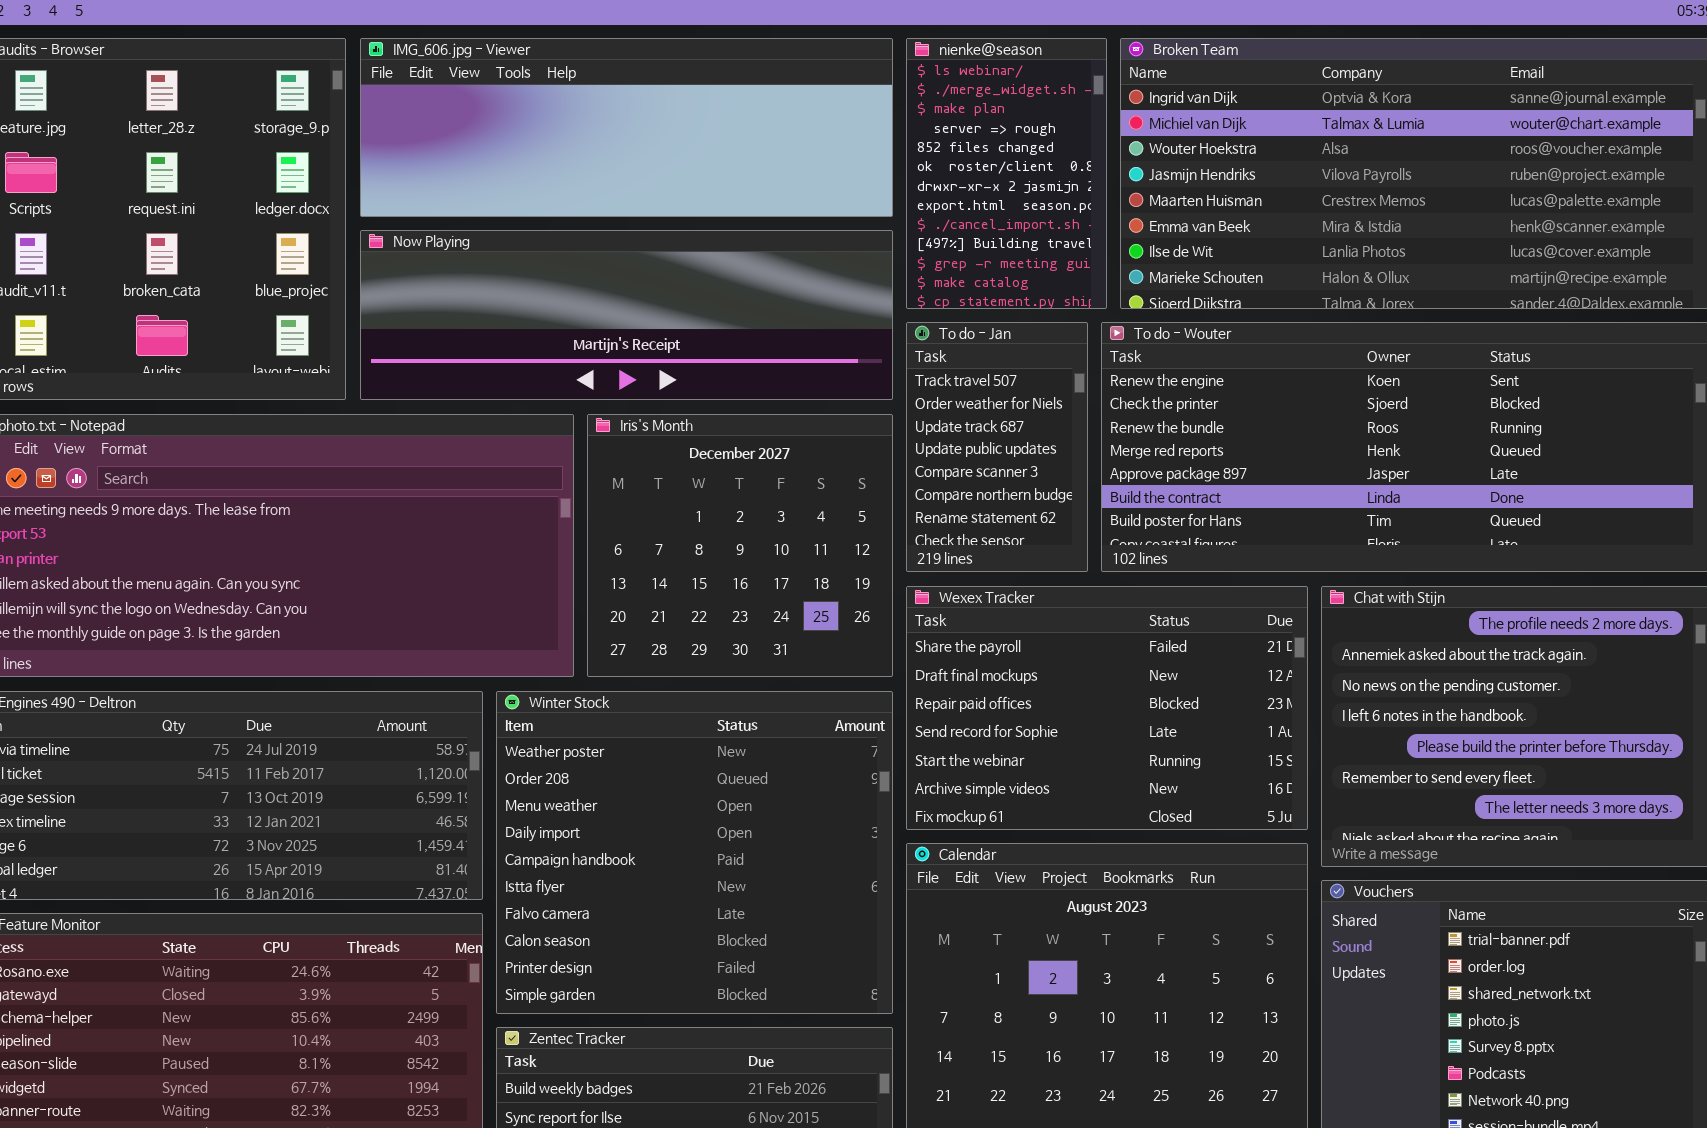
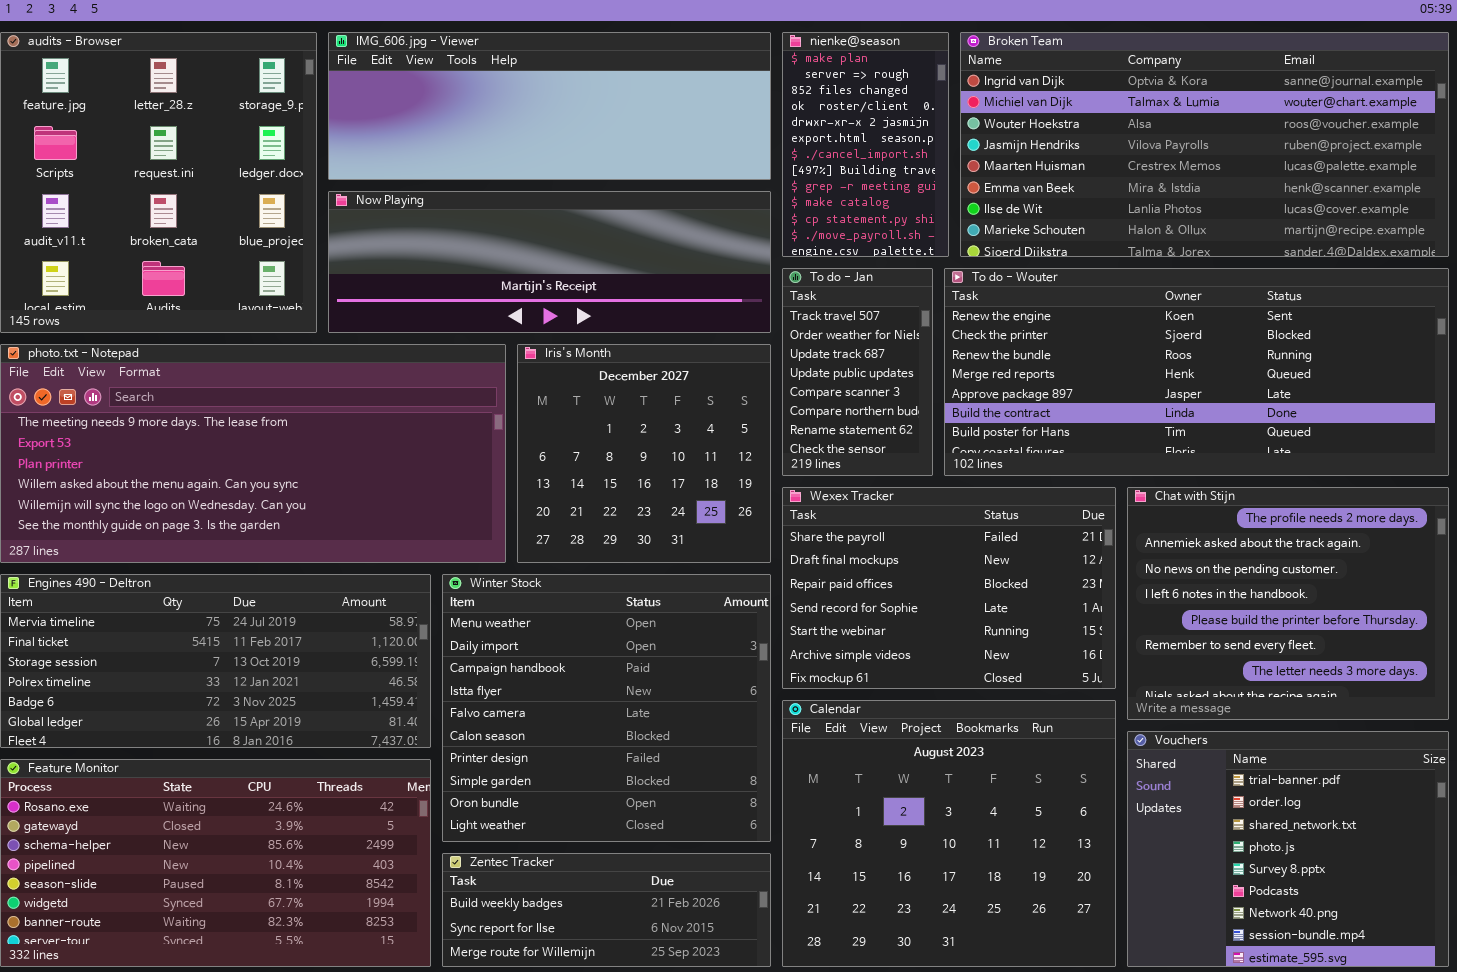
nienke@season: [906,38,1107,309] -> [782,32,949,257], scrolled down 2 rows
Winter Stock: [496,691,893,1014] -> [442,574,771,842], scrolled down 2 rows

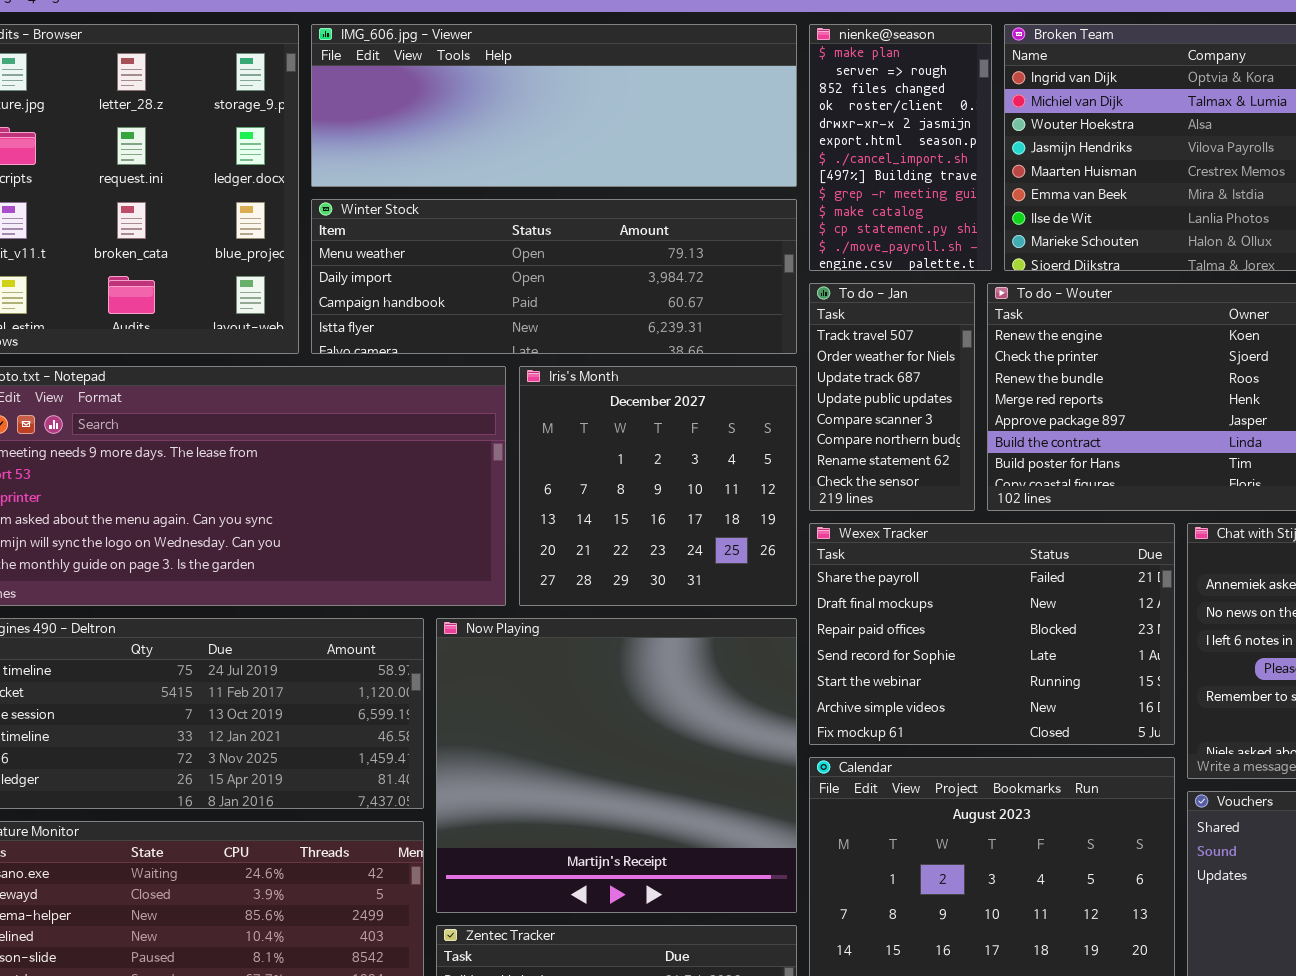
Now Playing: [328,191,771,333] -> [436,618,797,913], moved, resized
Winter Stock: [442,574,771,842] -> [311,199,797,354], moved, resized

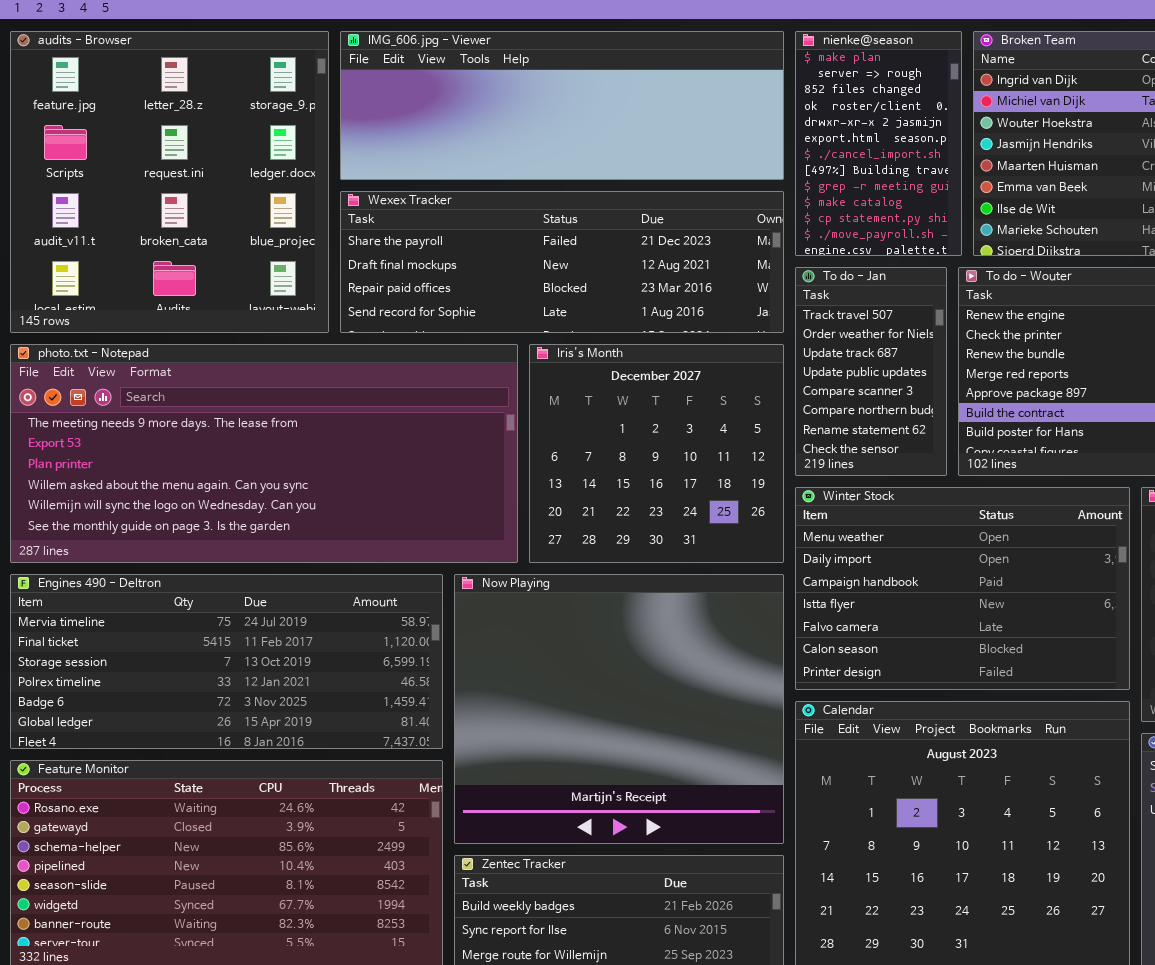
Winter Stock: [311,199,797,354] -> [795,487,1130,690], moved, resized
Wexex Tracker: [809,523,1175,745] -> [340,191,784,333], moved, resized

